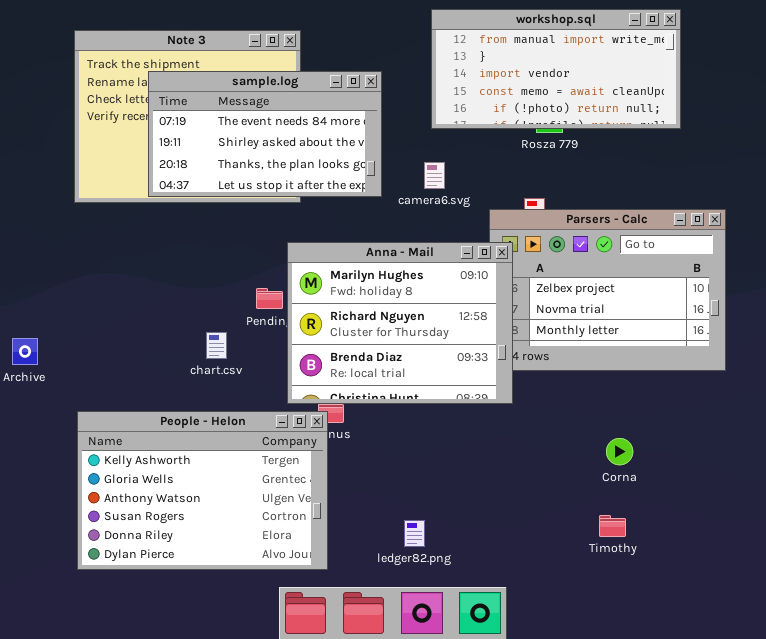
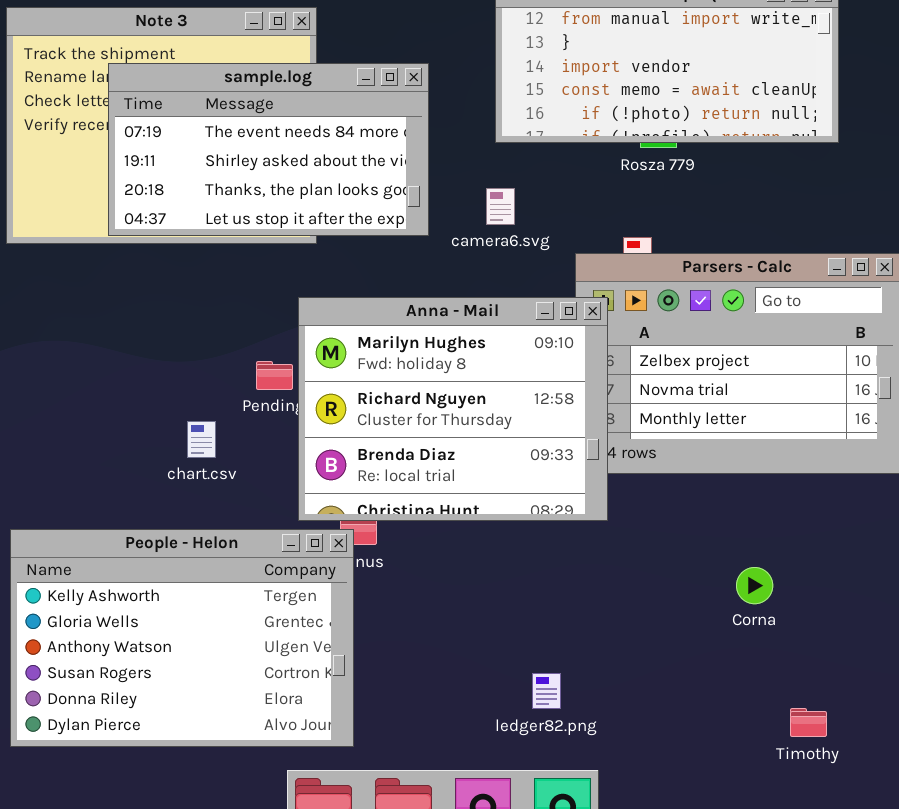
Timothy: [599,515,626,537] -> [790,708,827,737], moved
ledger82.png: [404,520,425,547] -> [532,673,561,709], moved

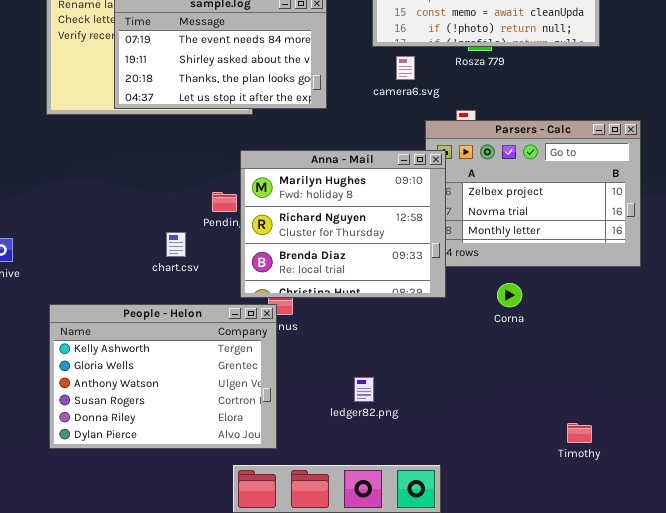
camera6.svg: [486,188,515,225] -> [396,56,415,80], moved
Corna: [736,567,773,604] -> [497,283,522,307], moved
ledger82.png: [532,673,561,709] -> [354,377,374,402], moved

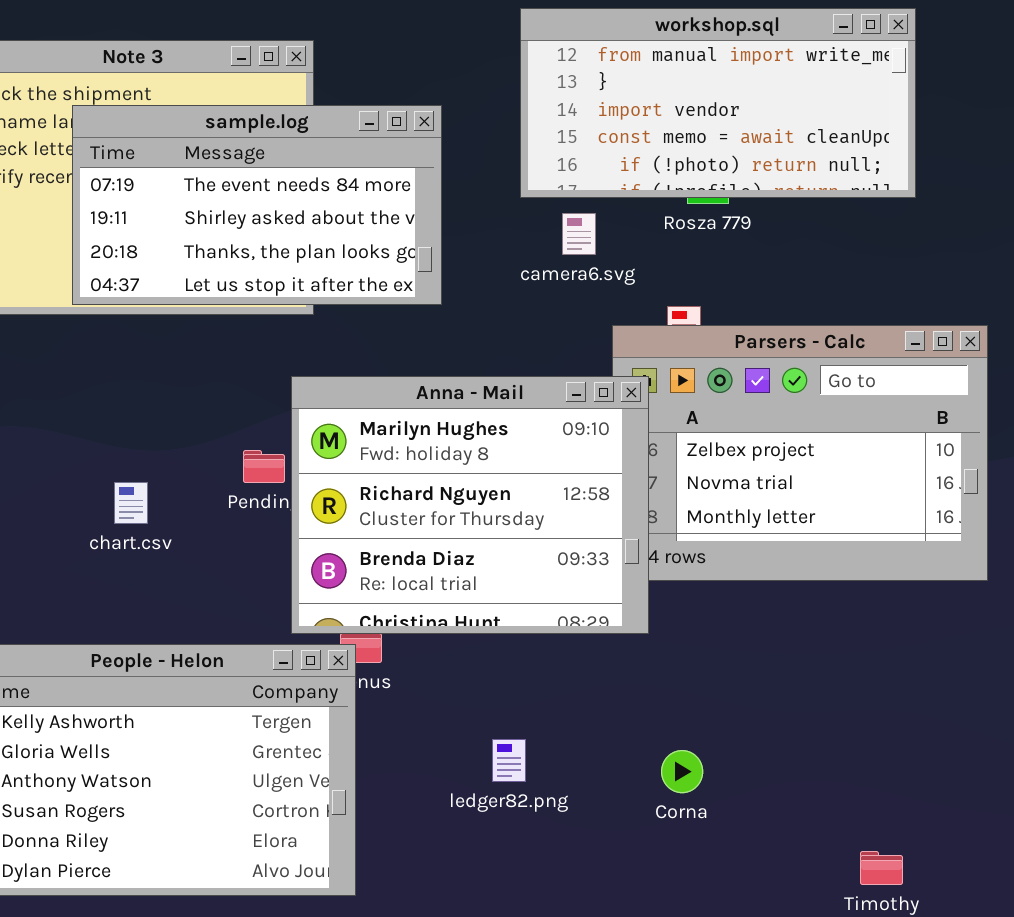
chart.csv: [166,232,186,257] -> [114,482,148,524], moved
Corna: [497,283,522,307] -> [661,750,703,793], moved
ledger82.png: [354,377,374,402] -> [492,739,526,782], moved

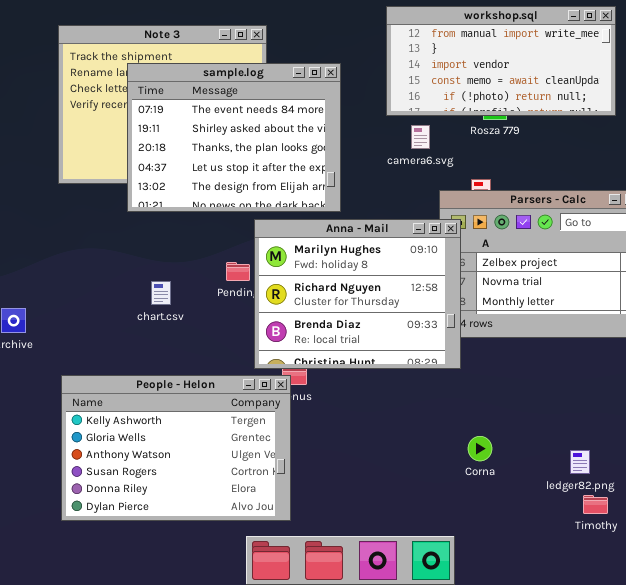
sample.log: [72,105,442,305] -> [127,63,341,212], resized
ledger82.png: [492,739,526,782] -> [570,450,590,474], moved

